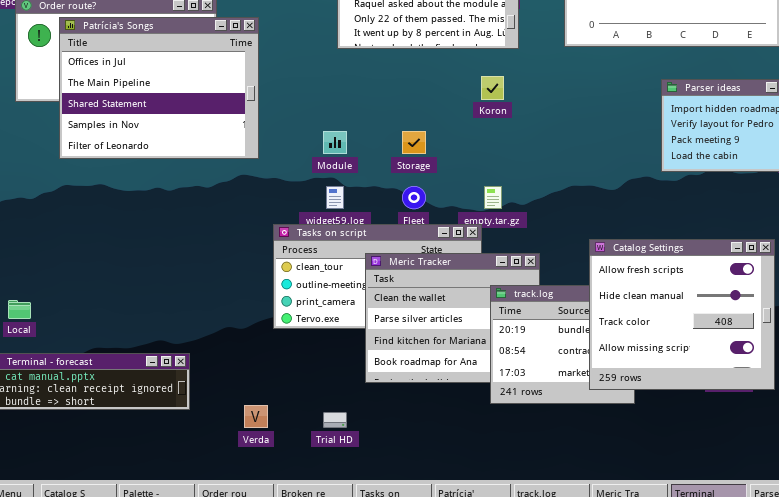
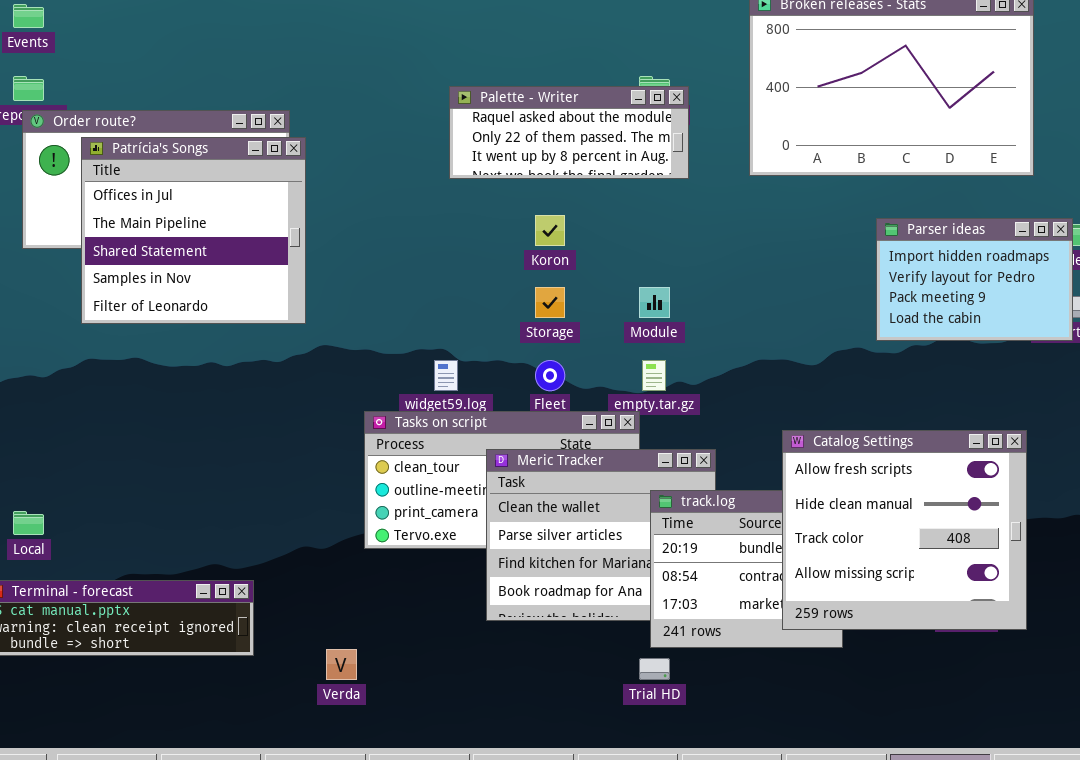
Patrícia's Songs: [59,17,259,159] -> [81,137,306,324], resized
Koron: [481,76,504,100] -> [535,215,565,246], moved
Module: [323,131,347,154] -> [639,287,670,318], moved
Trial HD: [323,412,347,428] -> [639,658,670,680], moved

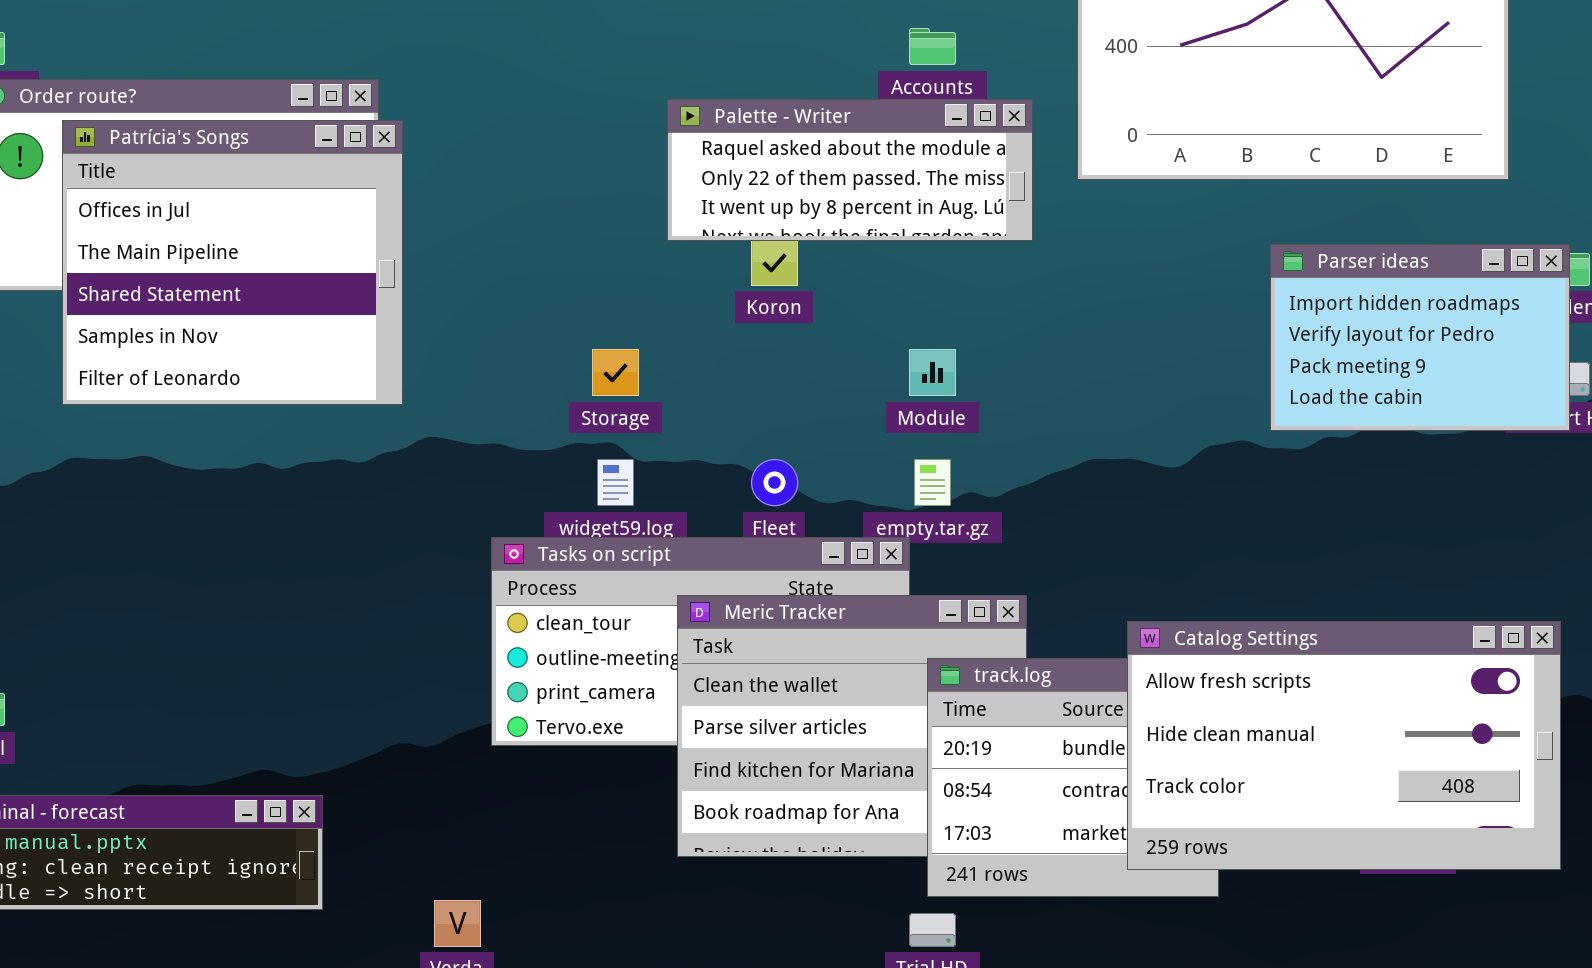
Palette - Writer: [449,86,689,179] -> [667,99,1033,241], moved
Storage: [535,287,565,318] -> [592,349,639,396], moved
Catalog Settings: [782,430,1027,630] -> [1127,621,1561,870], resized

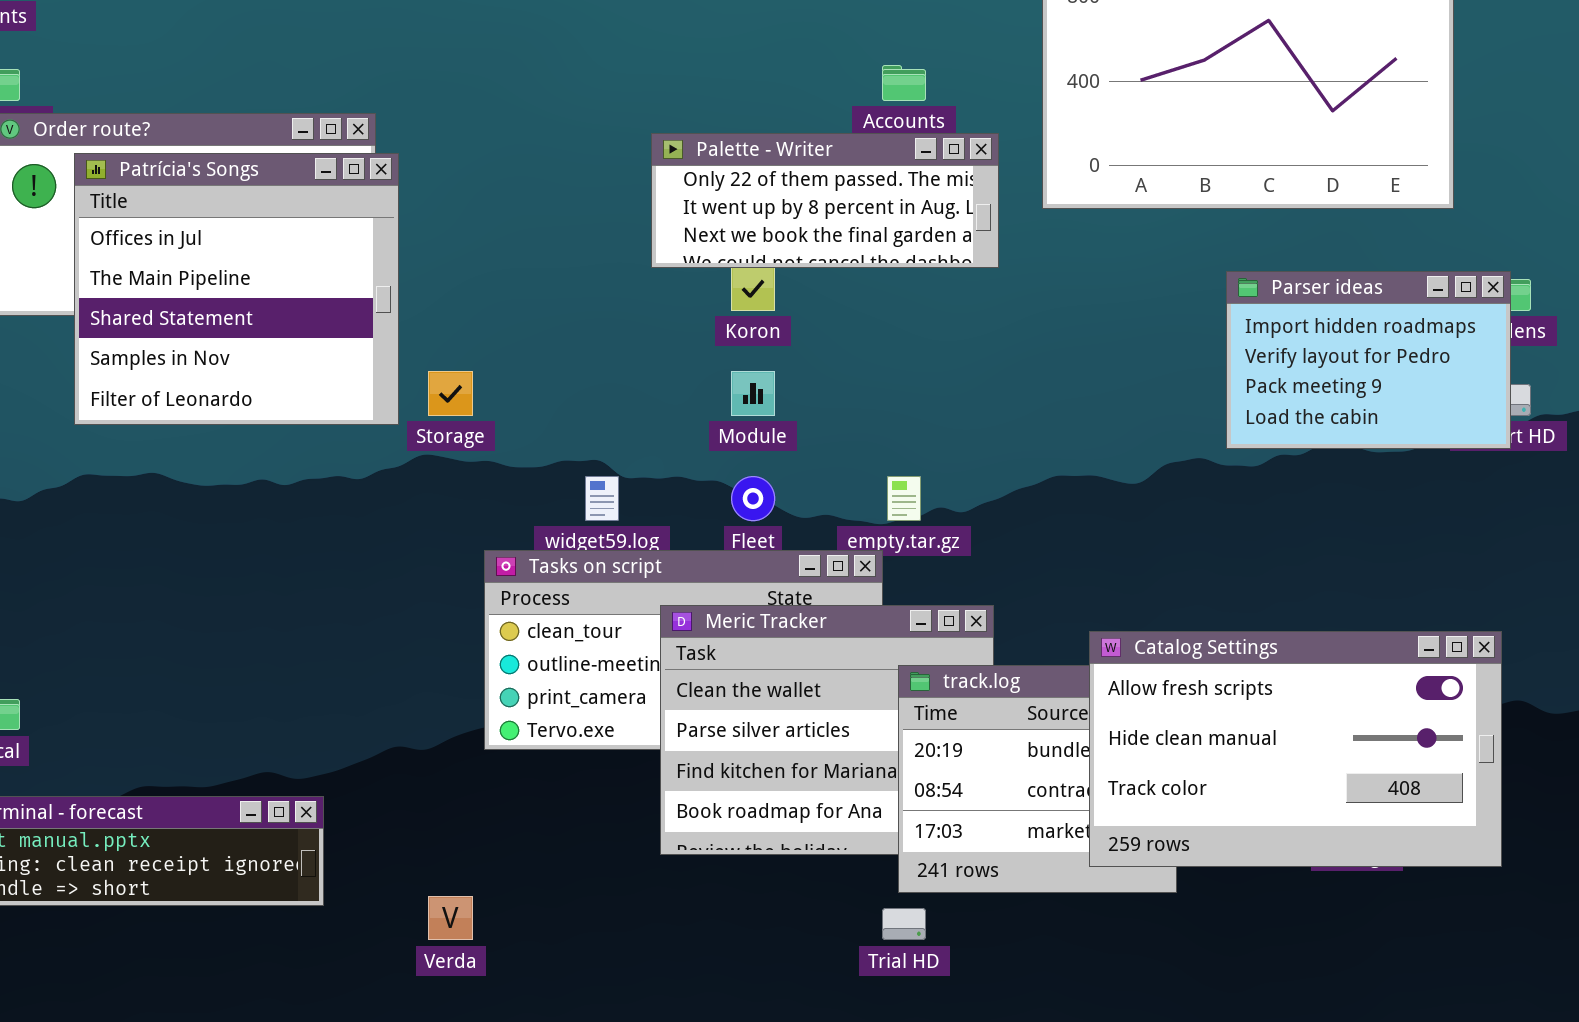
Palette - Writer: [667,99,1033,241] -> [651,133,999,268], scrolled down 1 row
Storage: [592,349,639,396] -> [428,371,473,416], moved
Module: [909,349,956,396] -> [731,371,775,416], moved

